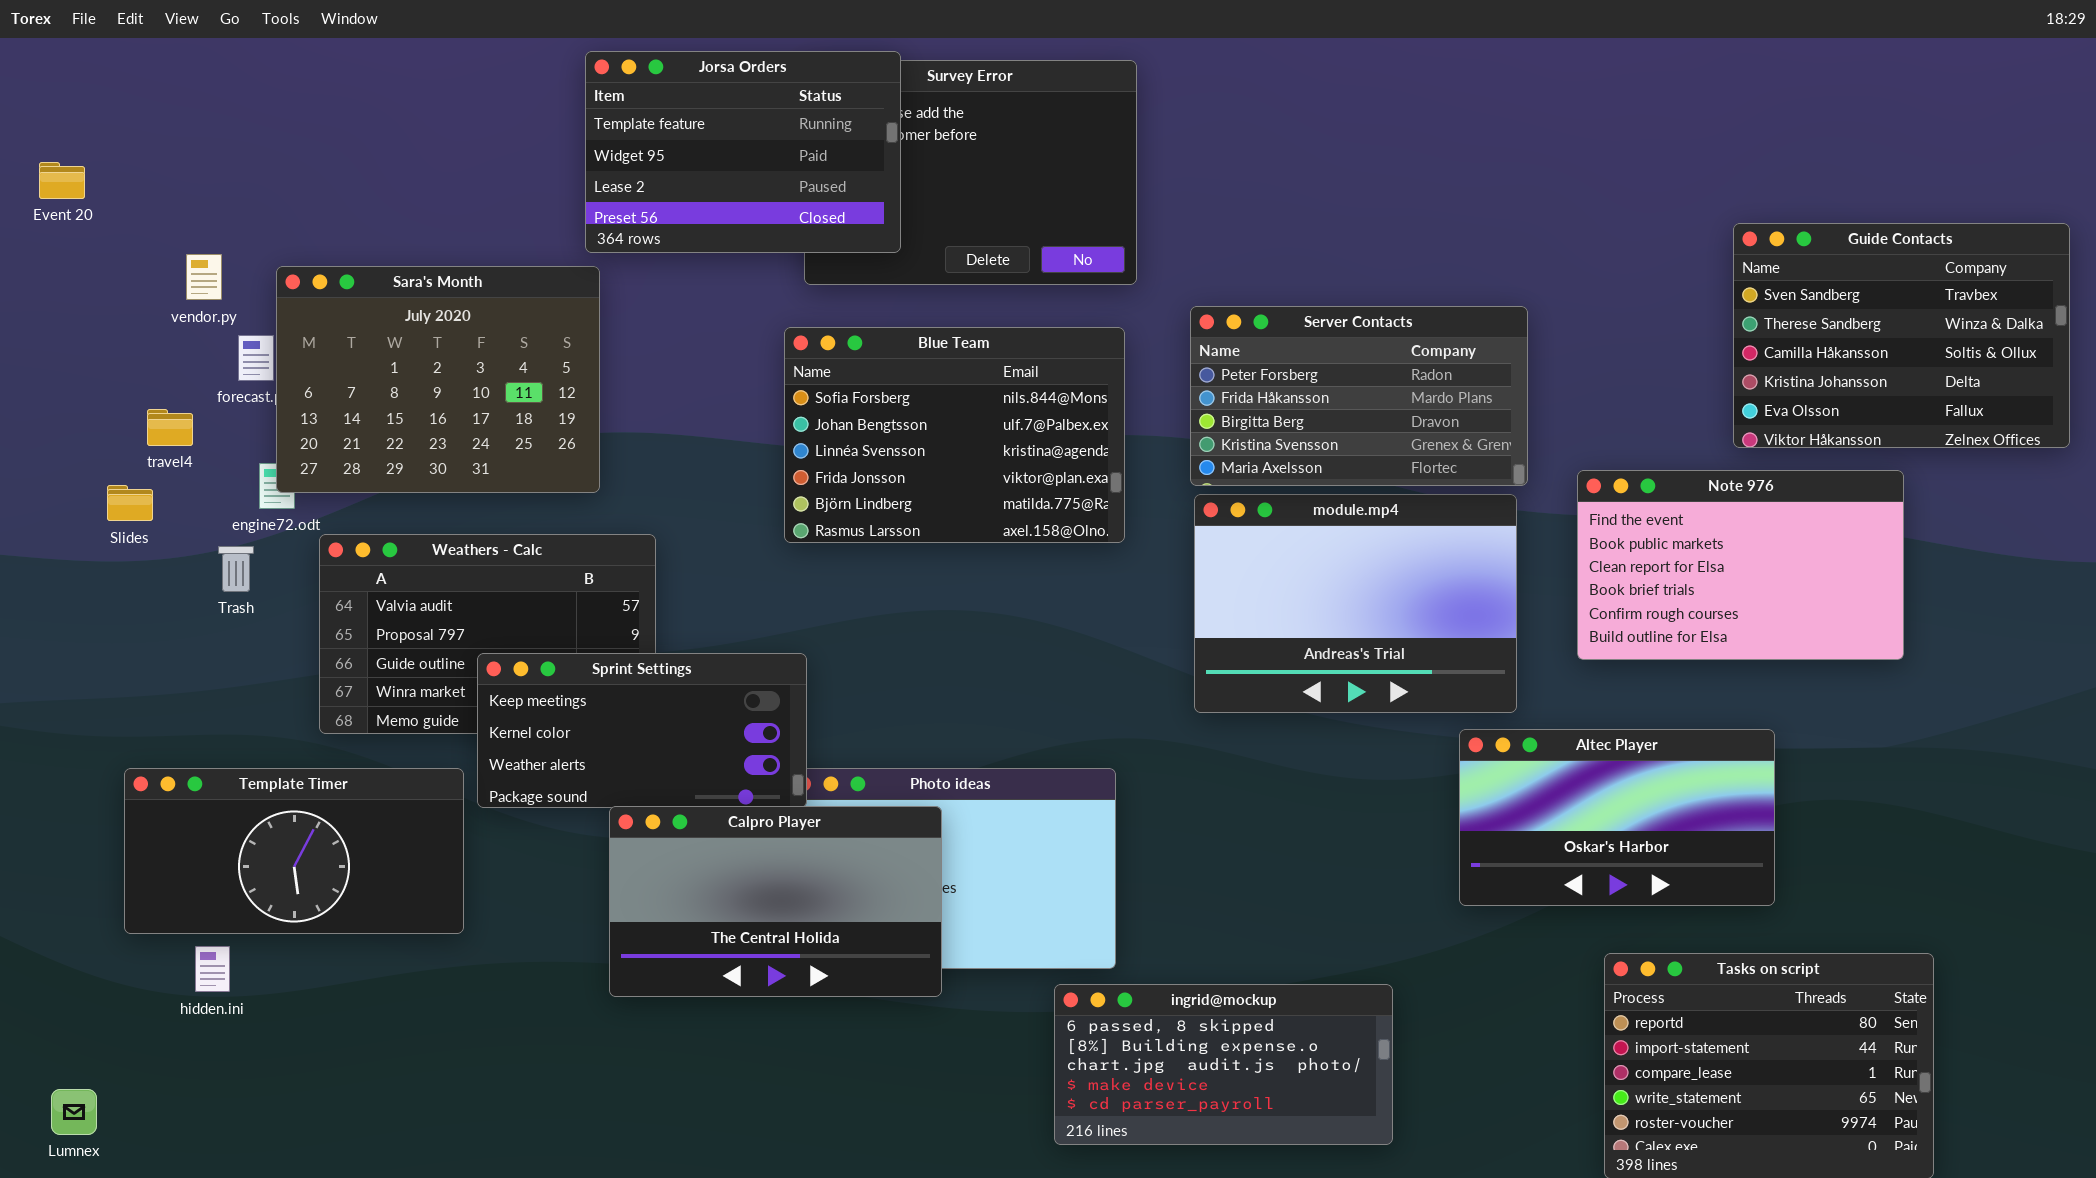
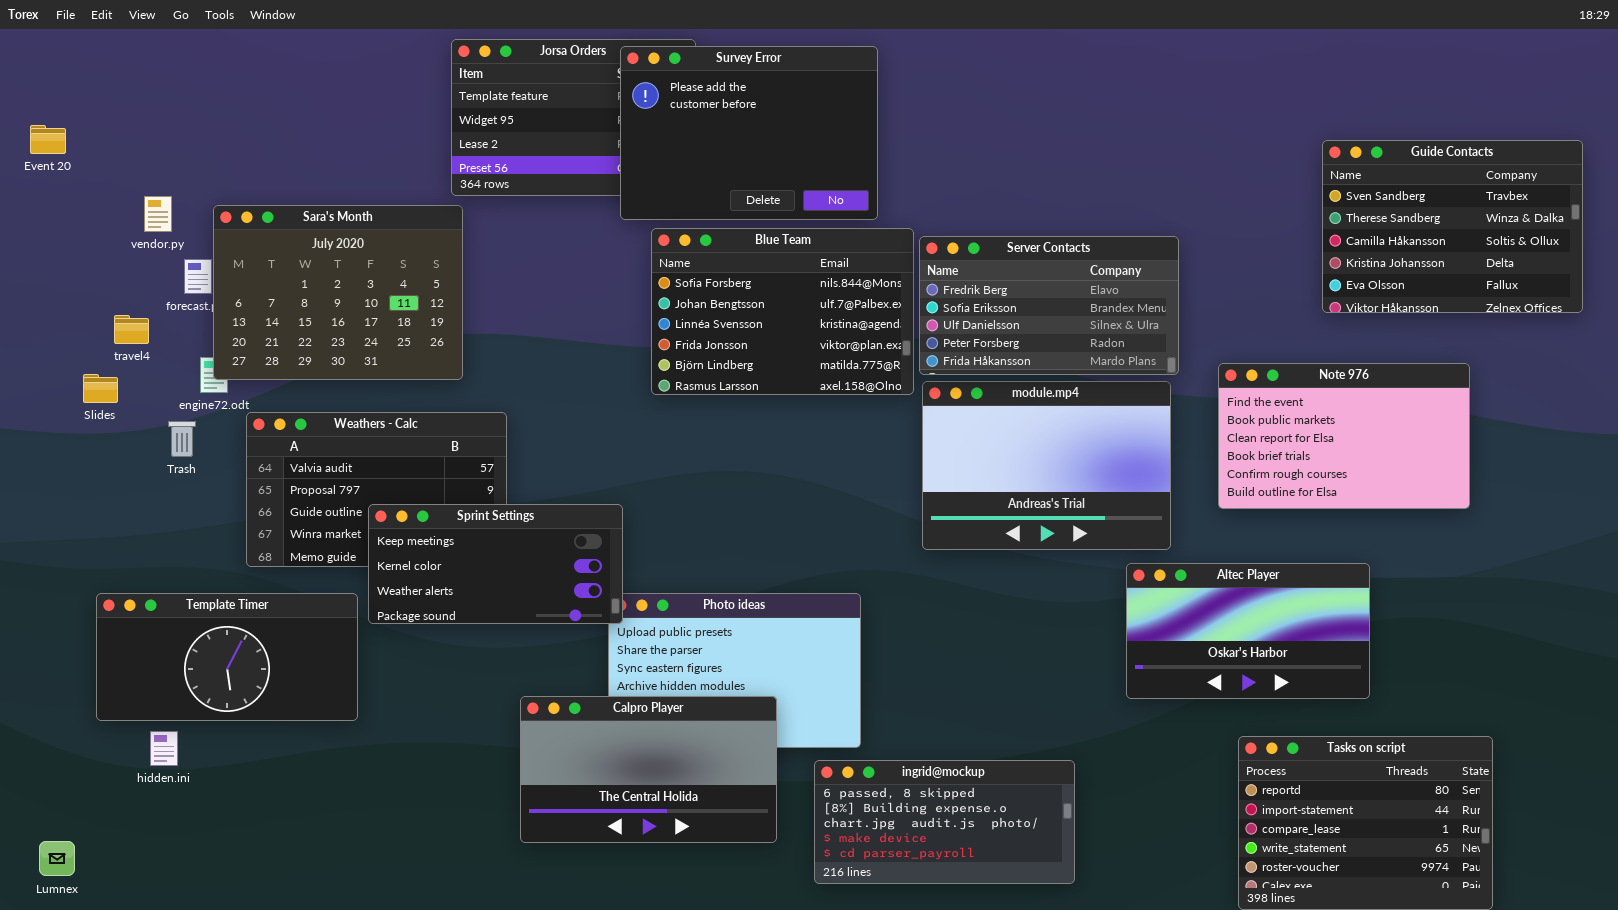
Survey Error: [804,60,1137,285] -> [620,46,878,220], raised
Guide Contacts: [1733,223,2070,448] -> [1322,140,1583,313], moved
Server Contacts: [1190,306,1528,486] -> [919,236,1179,375], scrolled up 3 rows
Blue Team: [784,327,1125,543] -> [651,228,914,395], moved
Calpro Player: [609,806,942,997] -> [520,696,777,843], moved

